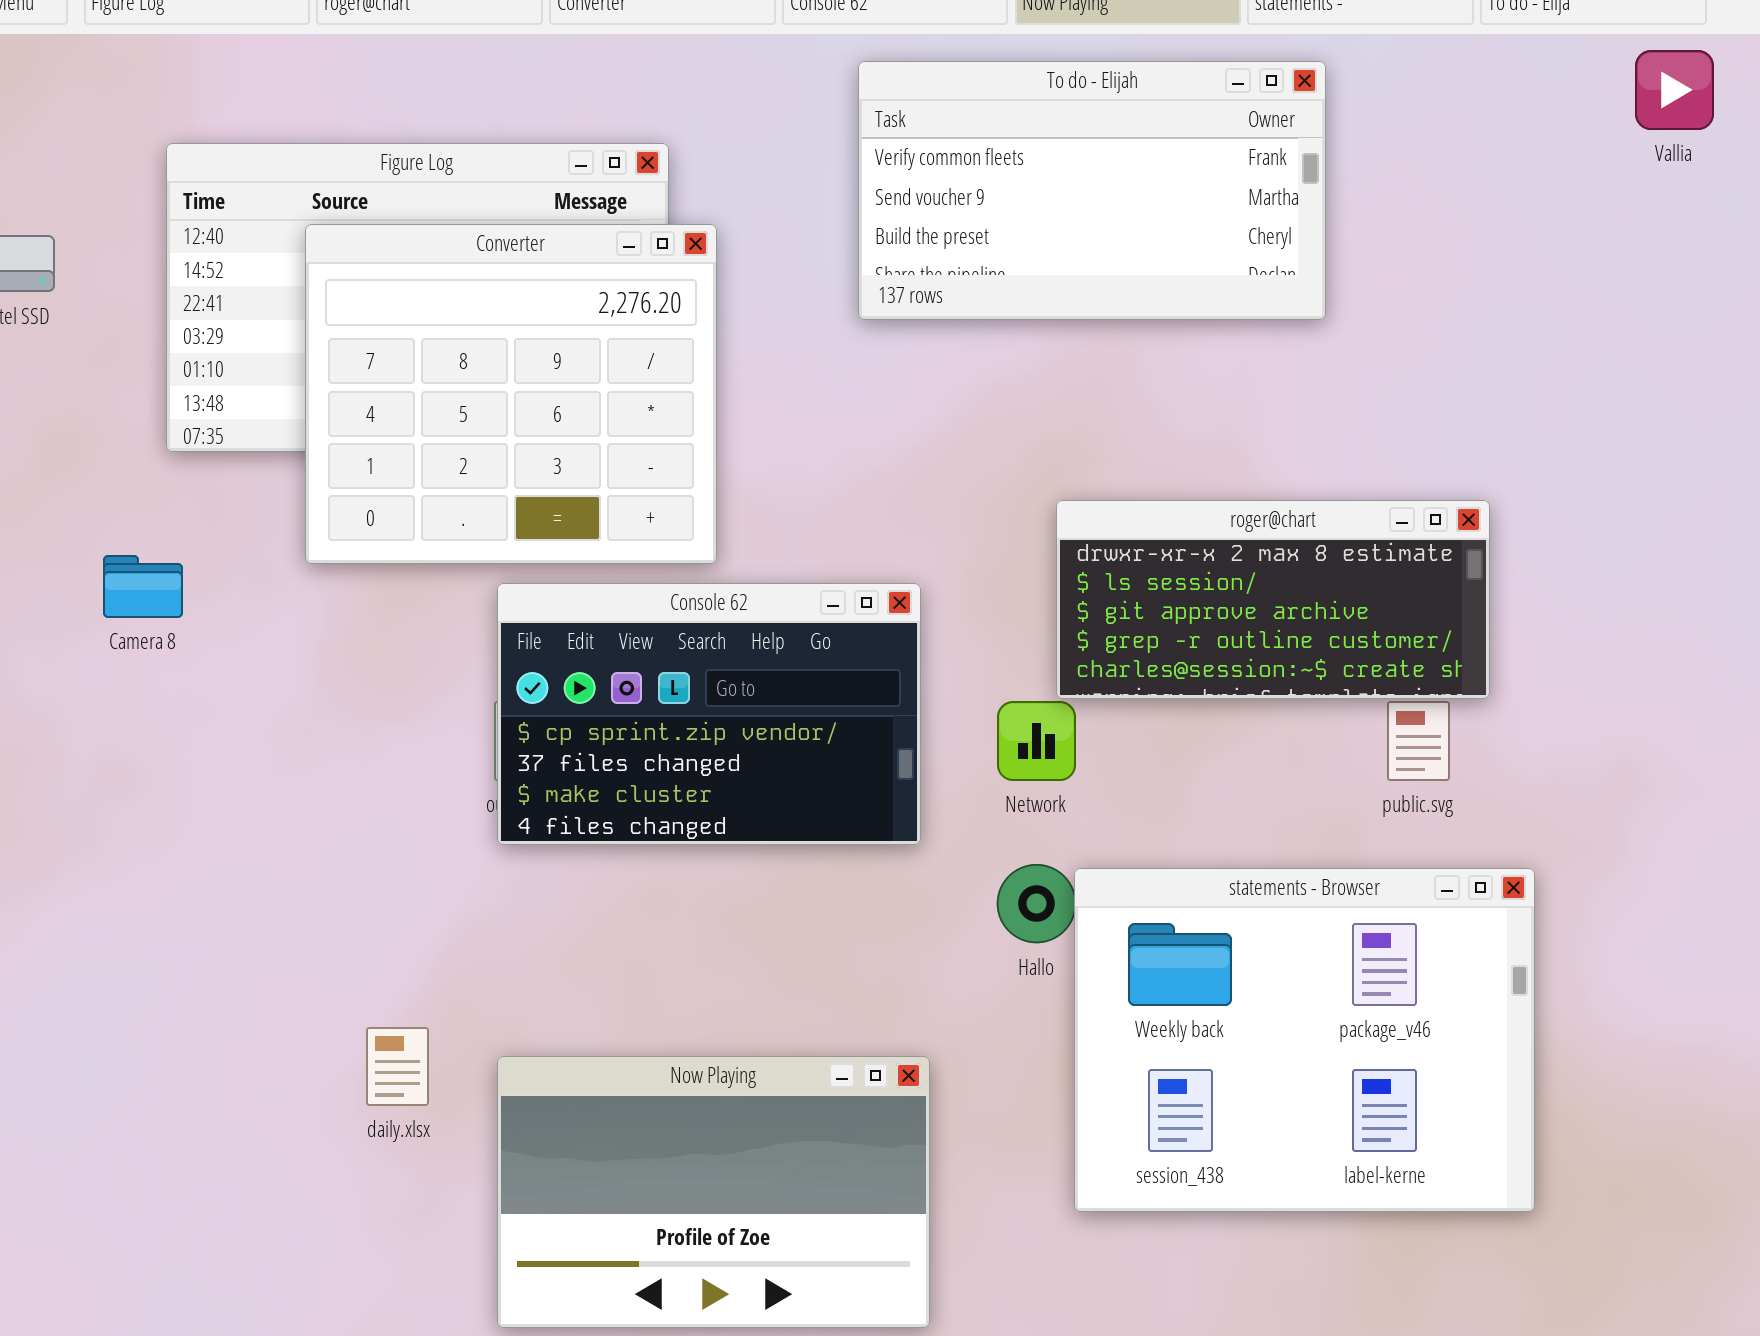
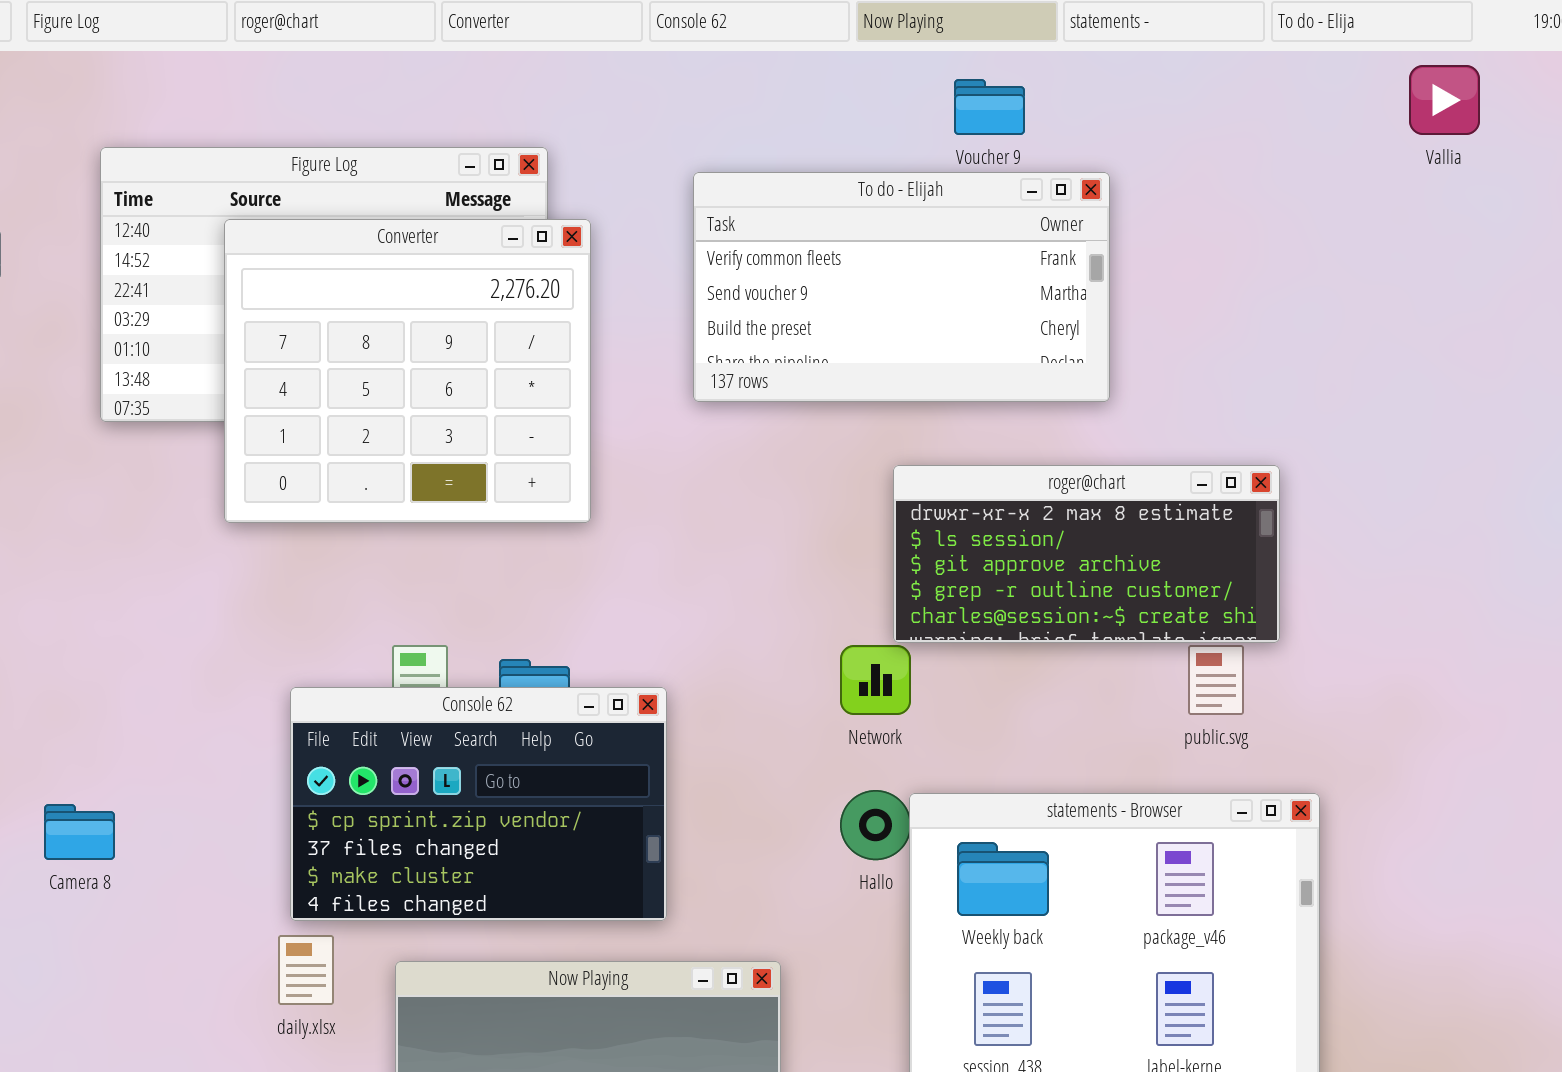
To do - Elijah: [858,61,1326,320] -> [693,172,1110,402], moved
Camera 8: [103,555,183,618] -> [44,804,115,860], moved
Console 62: [497,583,921,845] -> [290,687,667,921], moved

